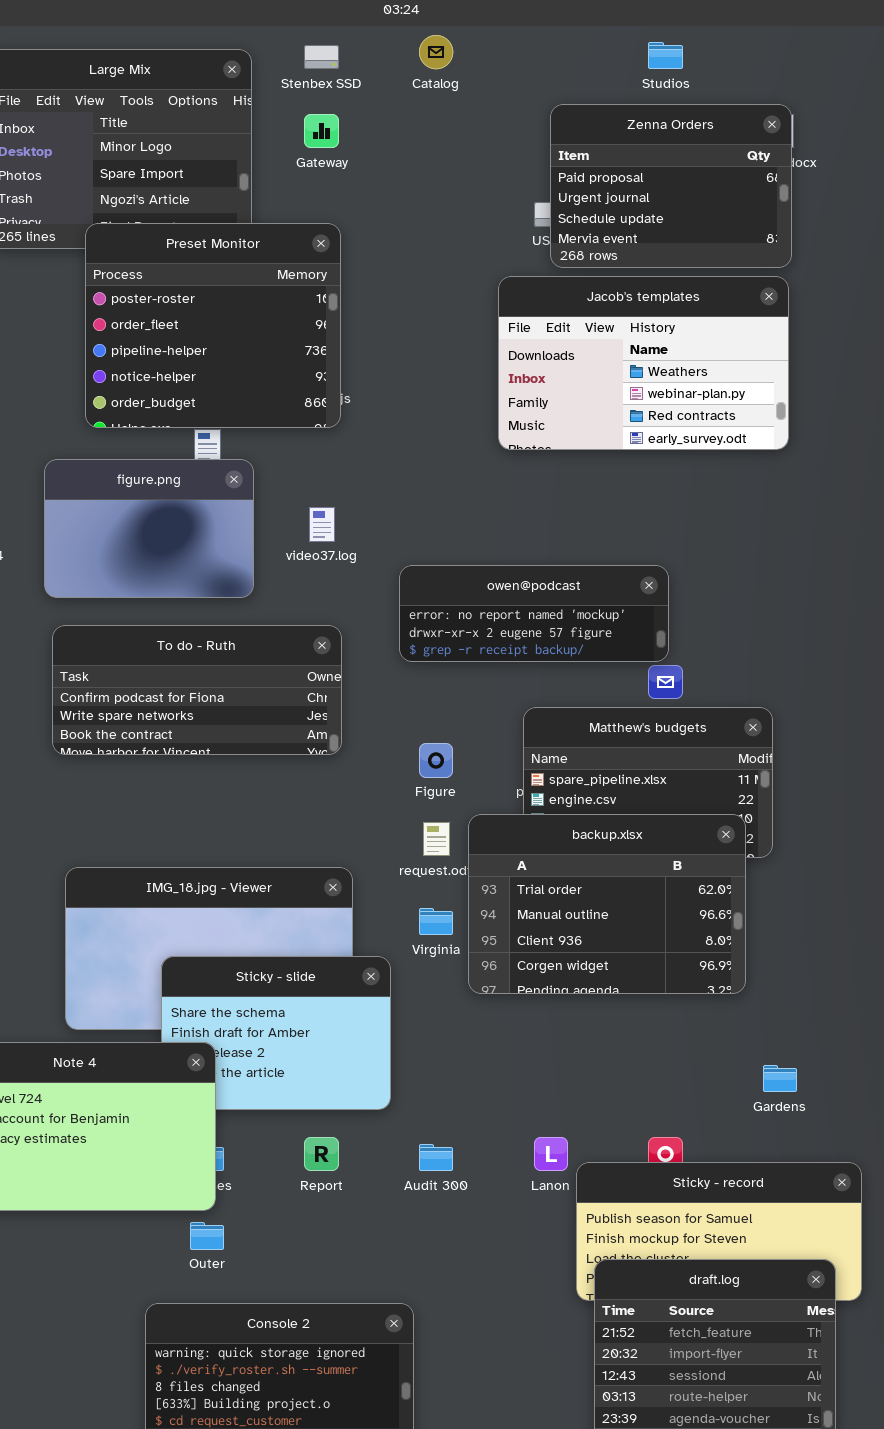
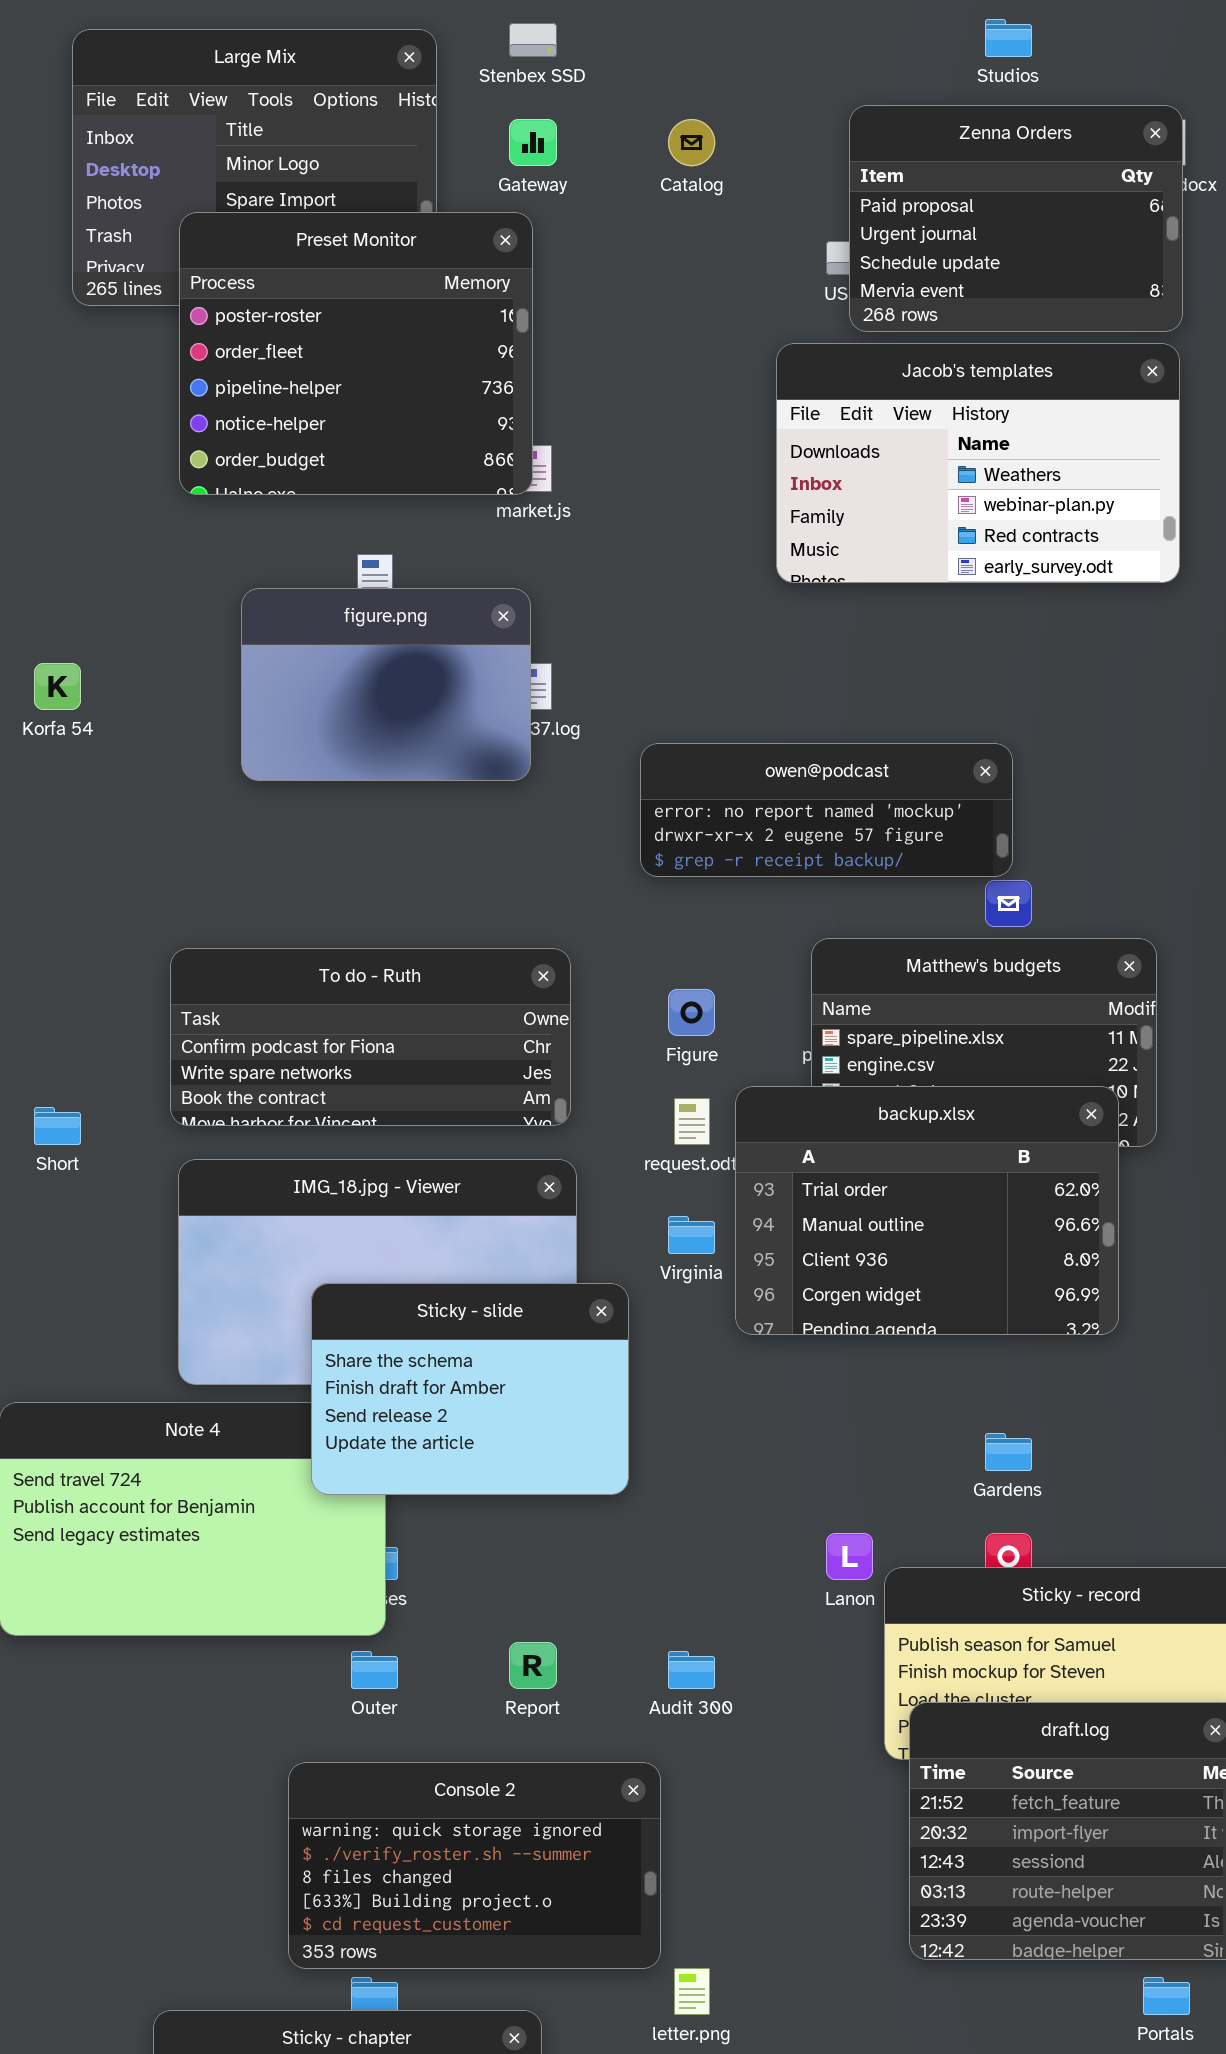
Catalog: [419,35,453,69] -> [668,119,715,166], moved
Preset Monitor: [85,223,341,428] -> [179,212,533,495], moved
figure.png: [44,459,254,598] -> [241,588,531,781], moved
To do - Ruth: [52,625,342,755] -> [170,948,571,1126], moved
Sticky - slide: [161,956,391,1110] -> [311,1283,629,1495], raised
Gardens: [763,1065,797,1092] -> [985,1433,1032,1471], moved
Report: [304,1137,339,1171] -> [509,1642,557,1689], moved
Audit 300: [419,1144,453,1171] -> [668,1651,715,1689], moved

